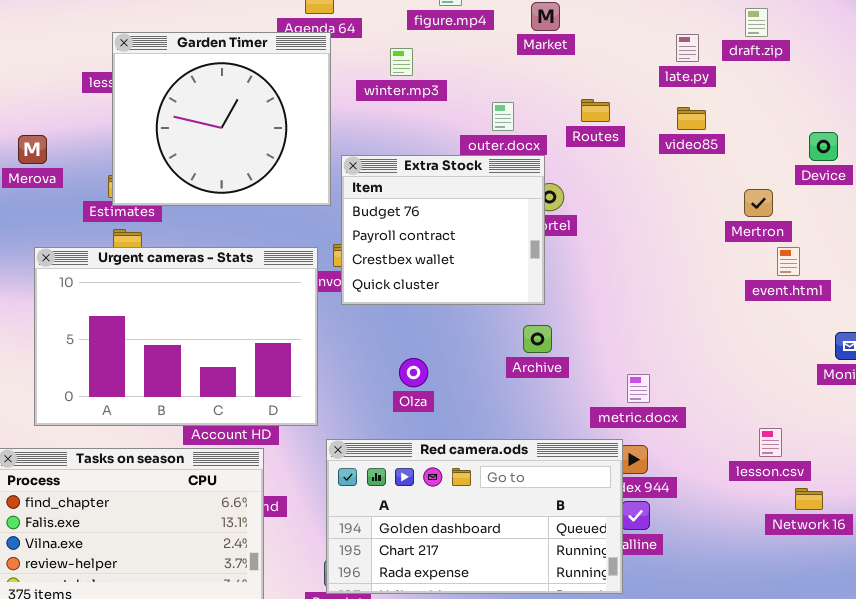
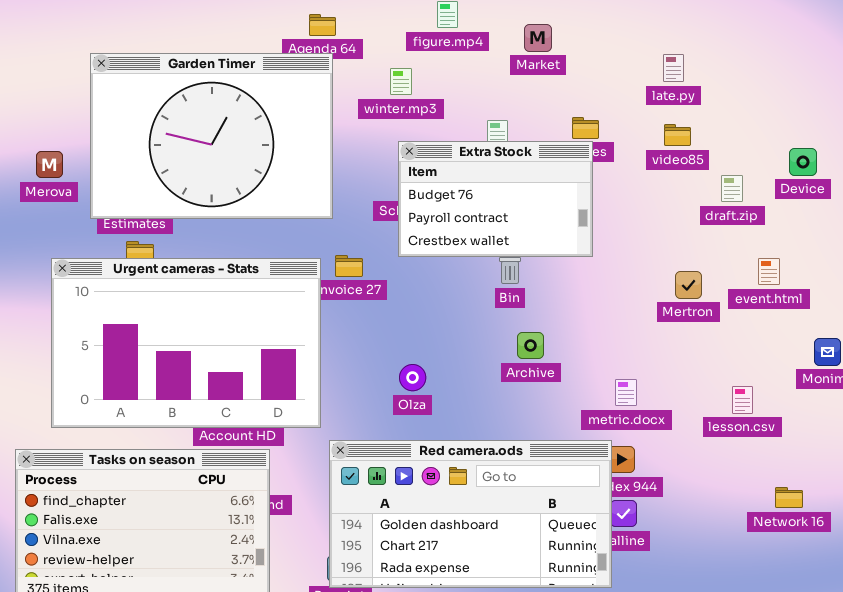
draft.zip: [745,8,768,37] -> [721,175,743,202], moved
Garden Timer: [112,32,331,206] -> [90,53,333,219], resized
Extra Stock: [341,155,545,305] -> [398,141,593,257], moved, resized
Mertron: [744,189,773,217] -> [675,271,702,299], moved
lesson.csv: [759,428,782,457] -> [732,386,753,414], moved

